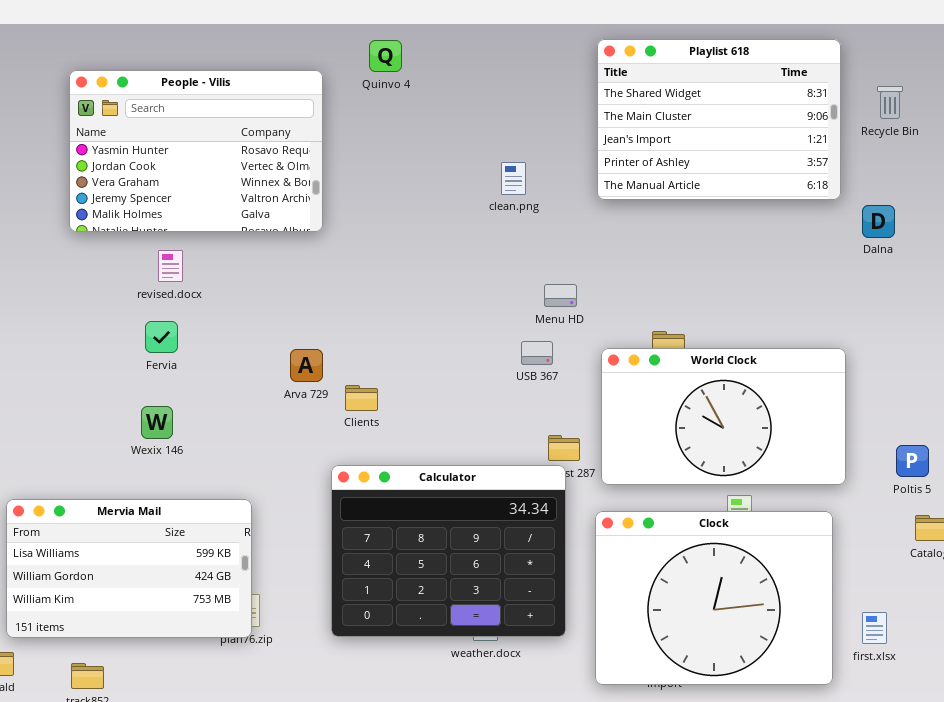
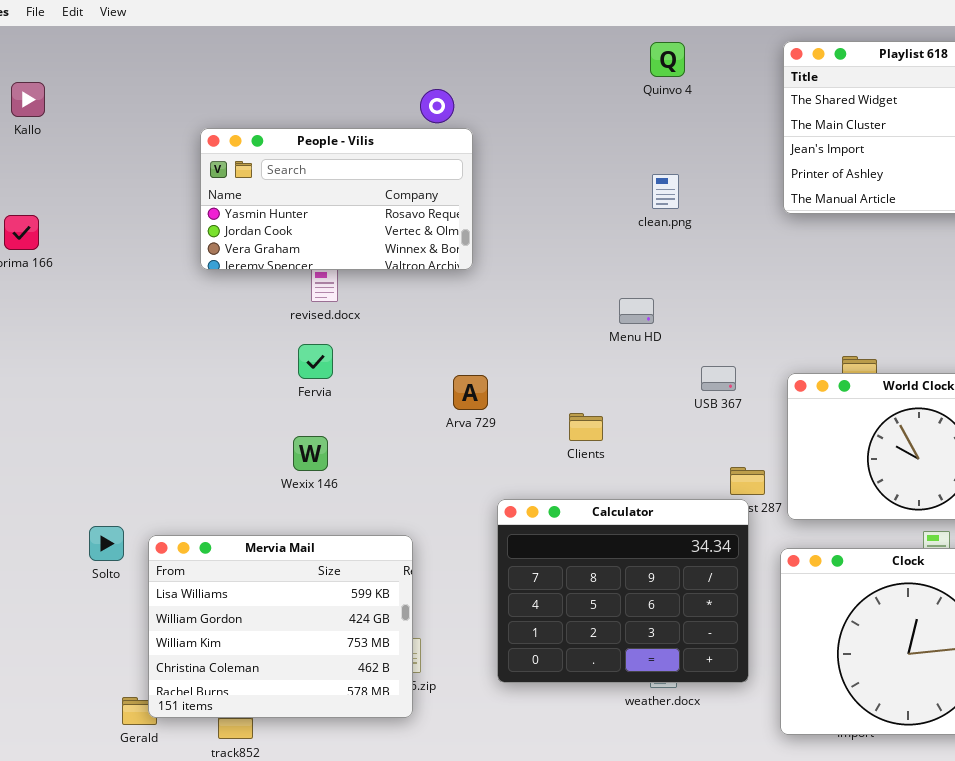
Quinvo 4: [369,40,402,72] -> [650,42,685,77], moved
People - Vilis: [69,70,323,232] -> [200,128,473,270], moved, resized
clean.png: [501,162,526,195] -> [652,174,679,209], moved
Menu HD: [544,284,577,307] -> [619,298,654,324], moved
Clients: [345,385,378,411] -> [569,413,603,441], moved
Mervia Mail: [6,499,252,638] -> [148,535,413,718], resized

